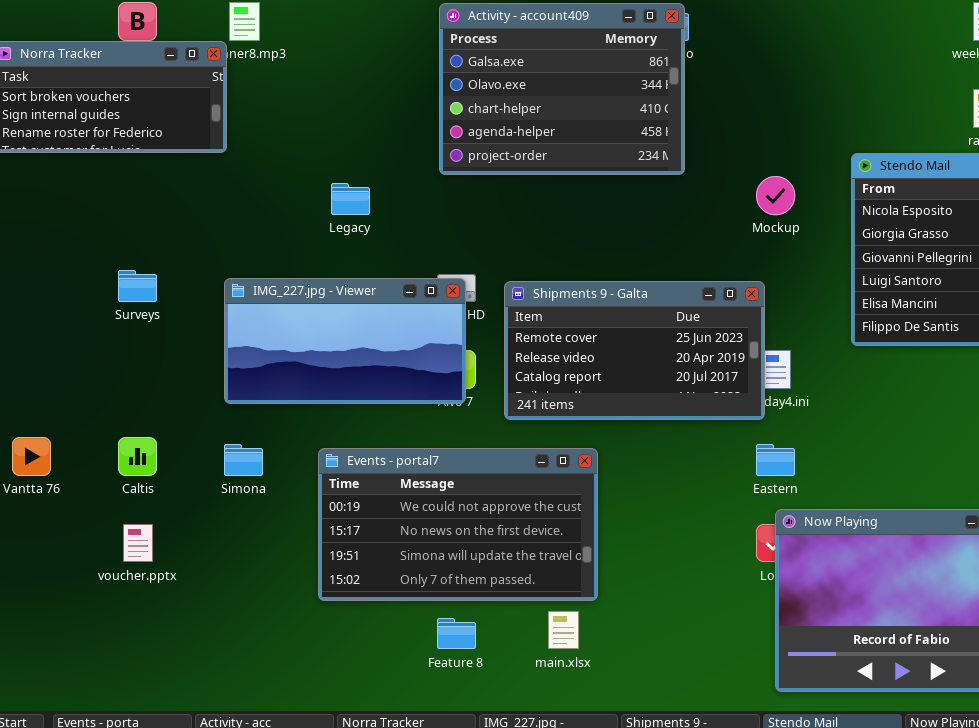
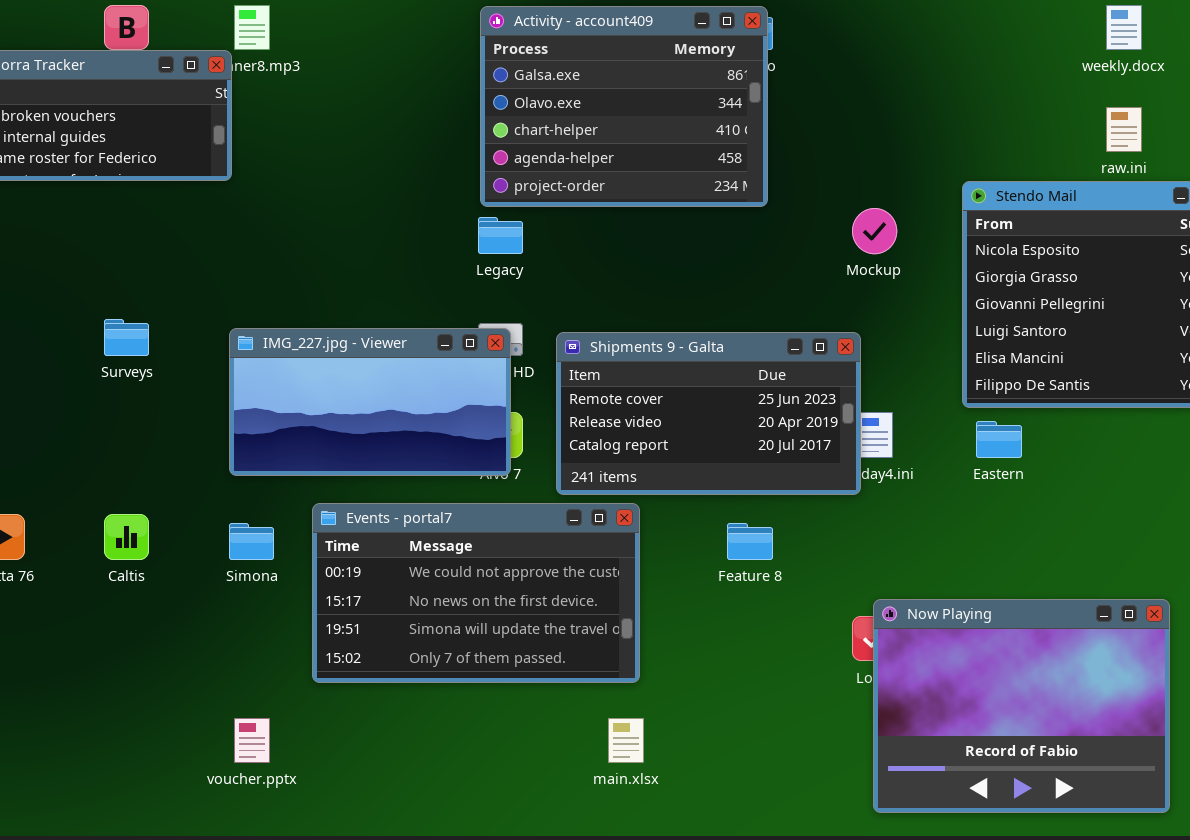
Legacy: [331,183,370,215] -> [478,217,523,254], moved
Eastern: [756,444,795,476] -> [976,421,1022,458], moved
Events - portal7: [318,448,598,601] -> [312,503,640,683], moved
voucher.pptx: [123,524,153,562] -> [234,718,270,763], moved
Feature 8: [437,618,476,649] -> [727,523,773,560], moved

